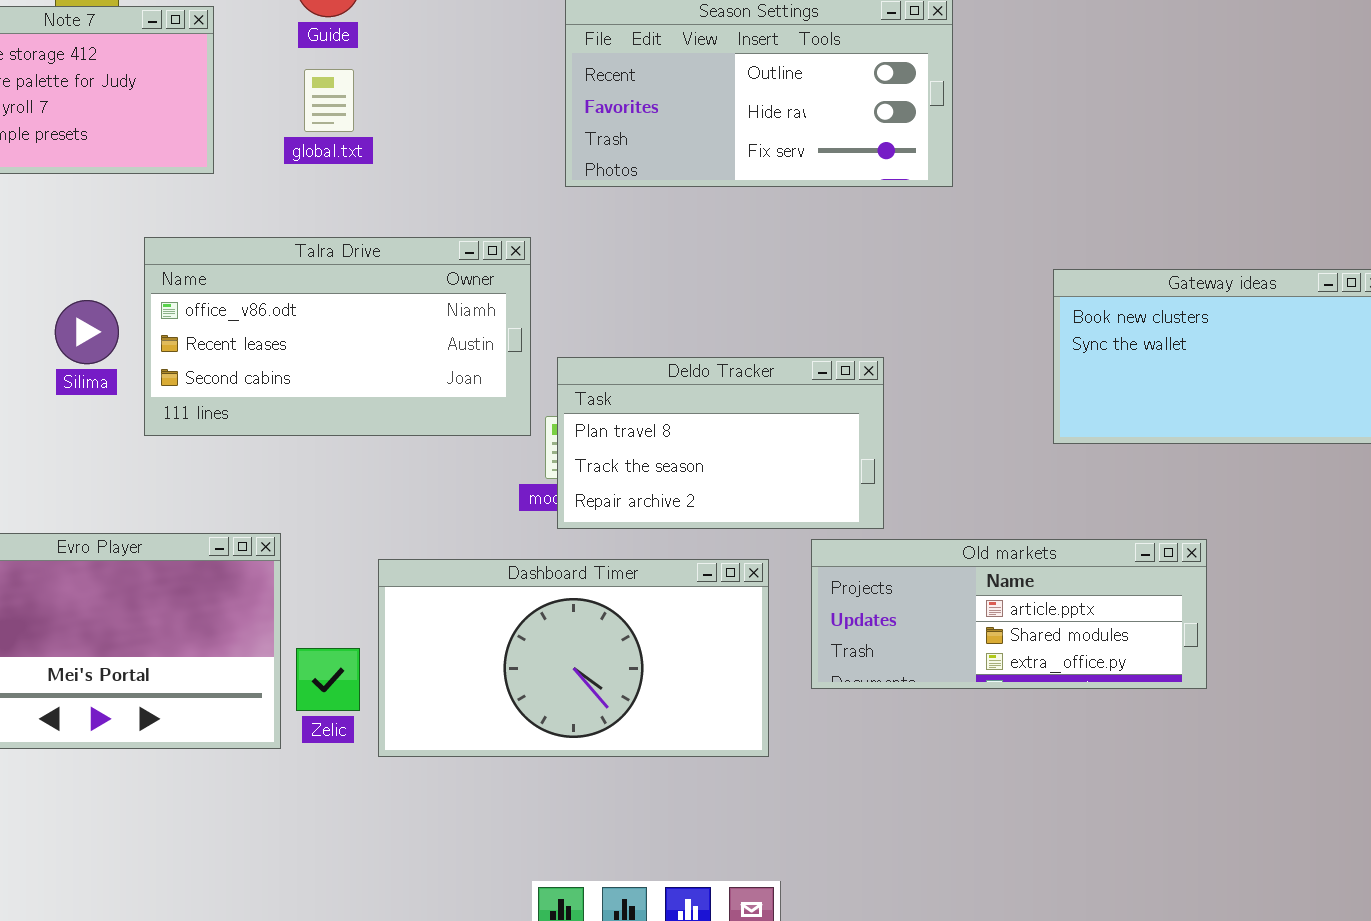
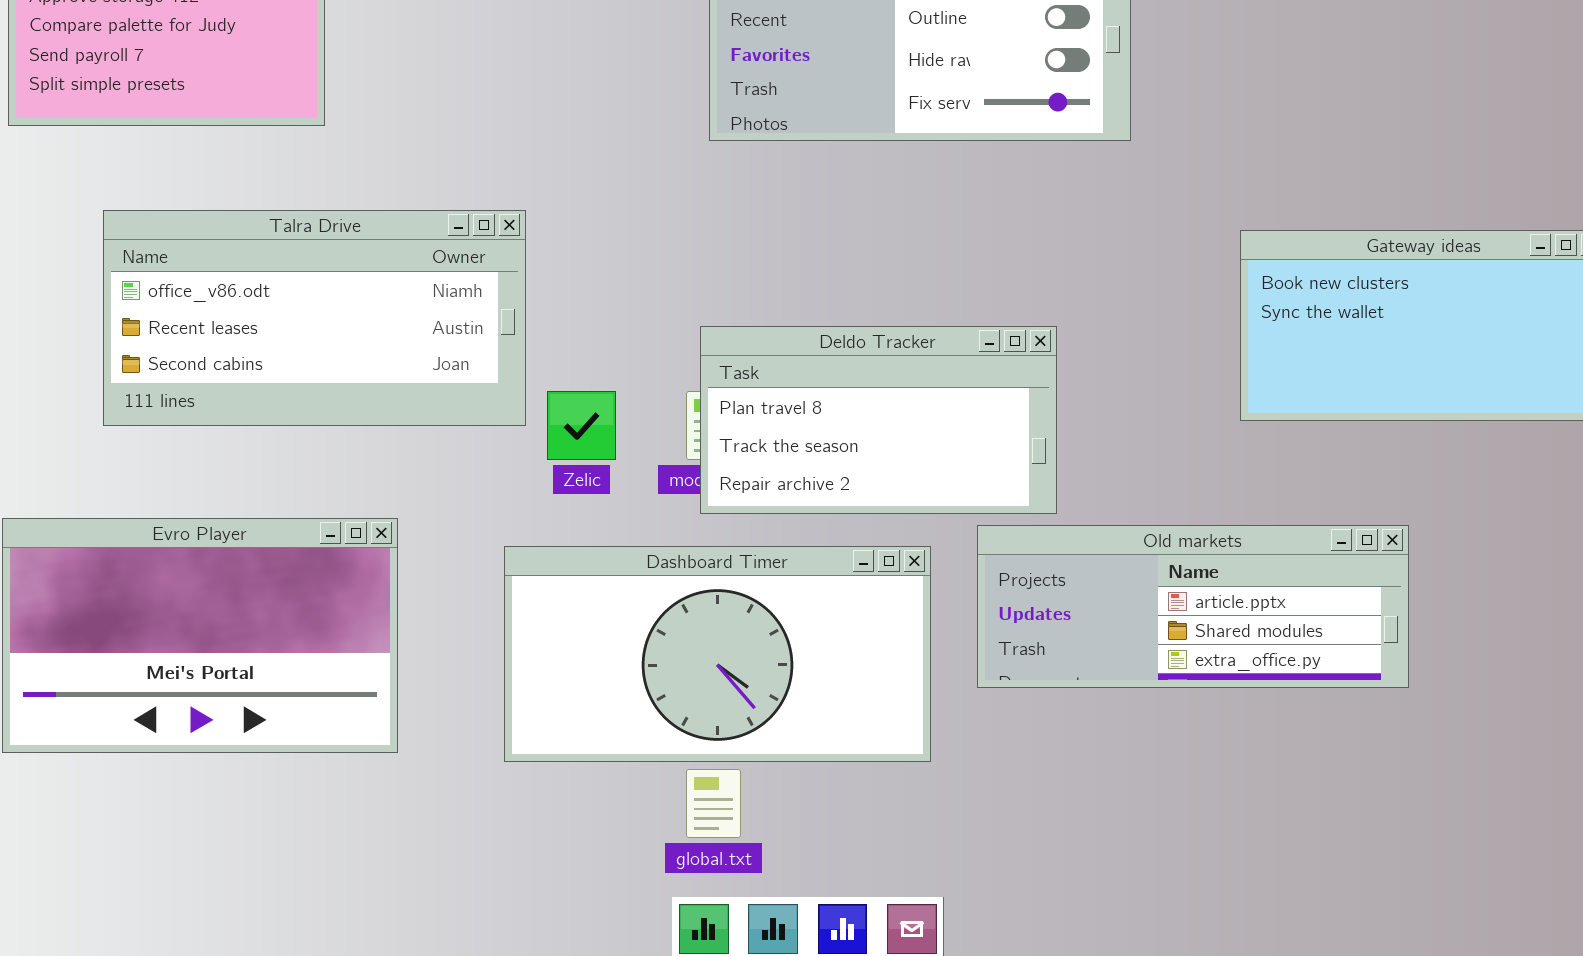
global.txt: [304,69,354,132] -> [686,769,741,838], moved
Talra Drive: [144,237,531,436] -> [103,210,526,426], moved
Zelic: [296,648,360,711] -> [547,391,616,460], moved

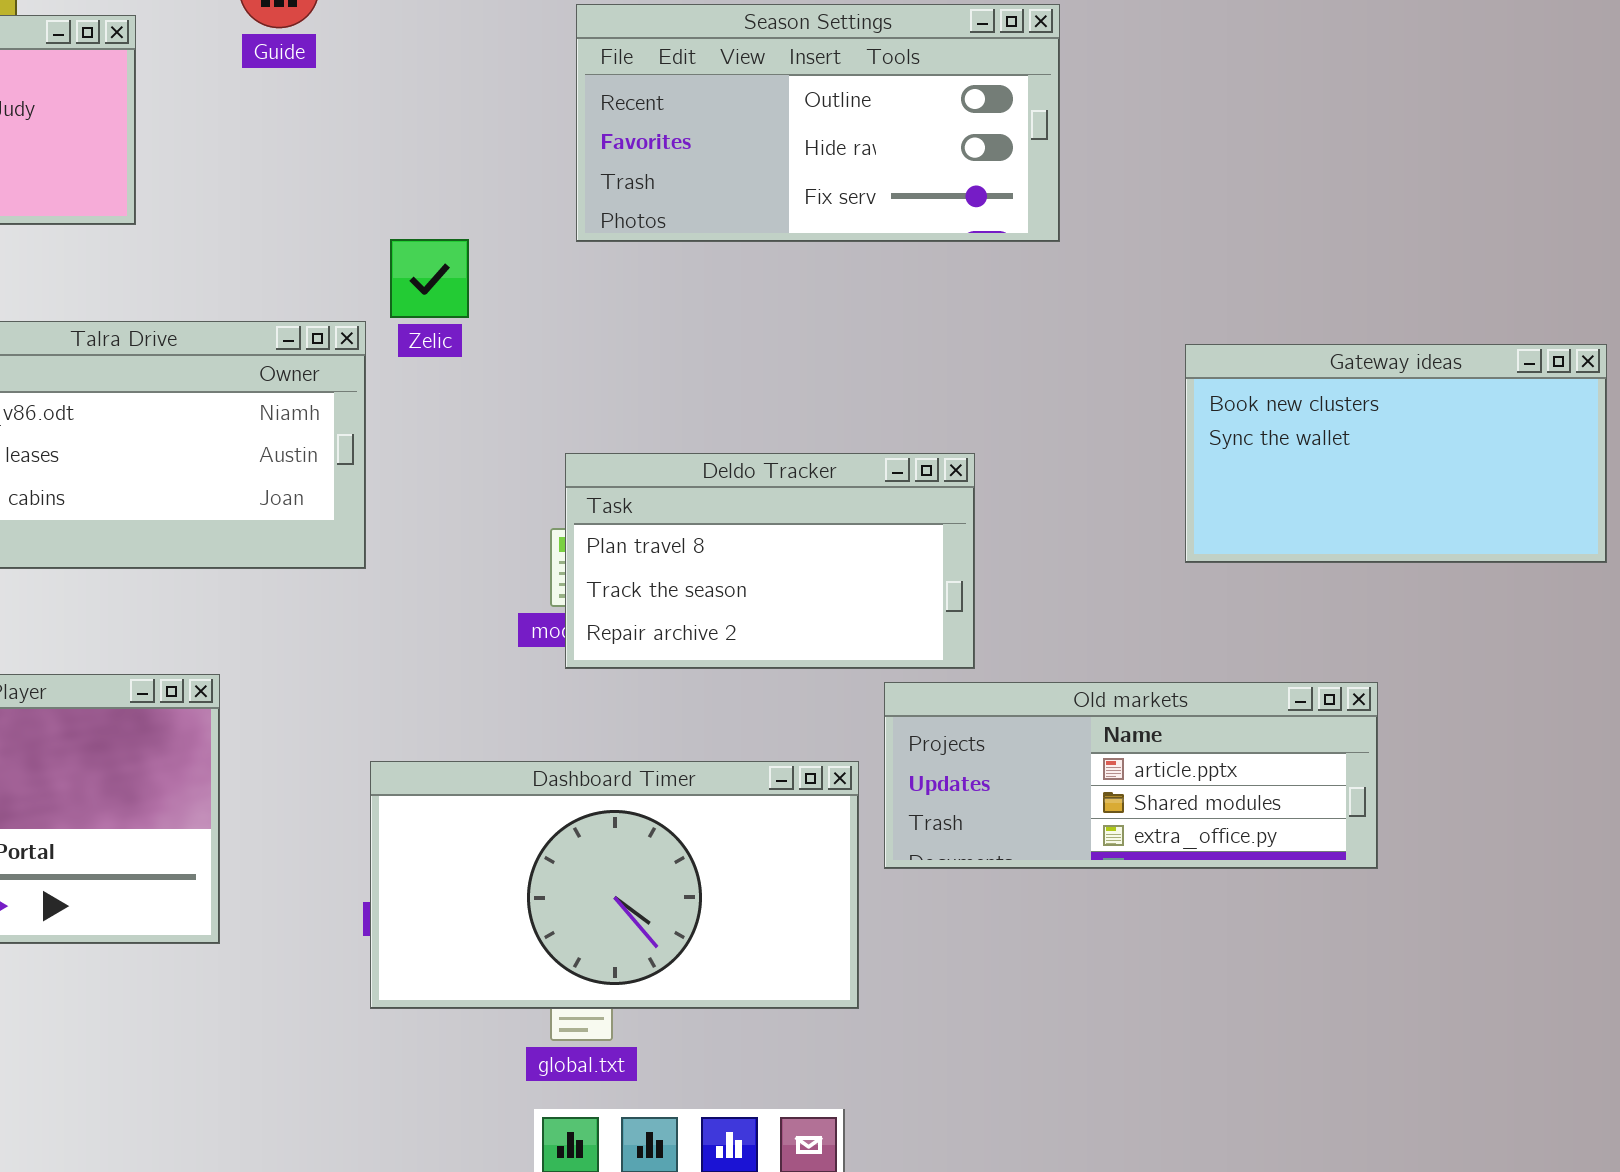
Zelic: [547,391,616,460] -> [390,239,469,318], moved
Dashboard Timer: [504,546,931,762] -> [370,761,859,1009], moved

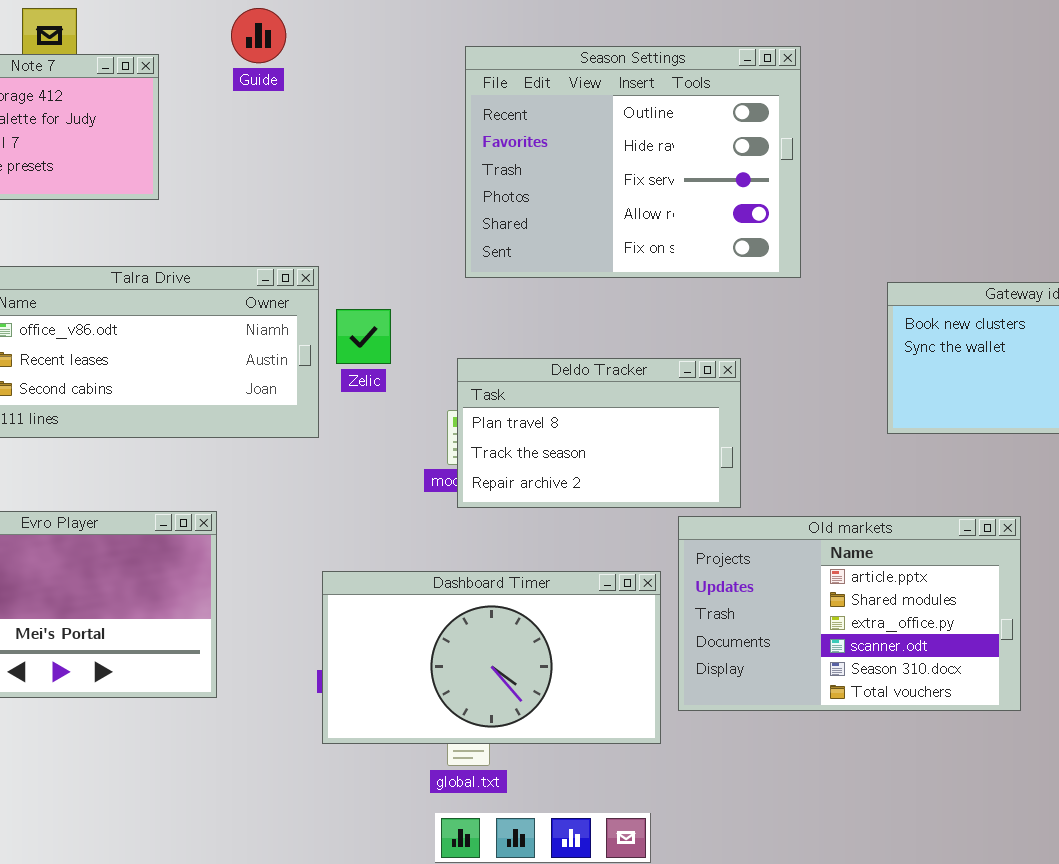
Season Settings: [576,4,1060,242] -> [465,46,801,278], resized
Zelic: [390,239,469,318] -> [336,309,391,364], moved
Old markets: [884,682,1378,869] -> [678,516,1021,711], resized

